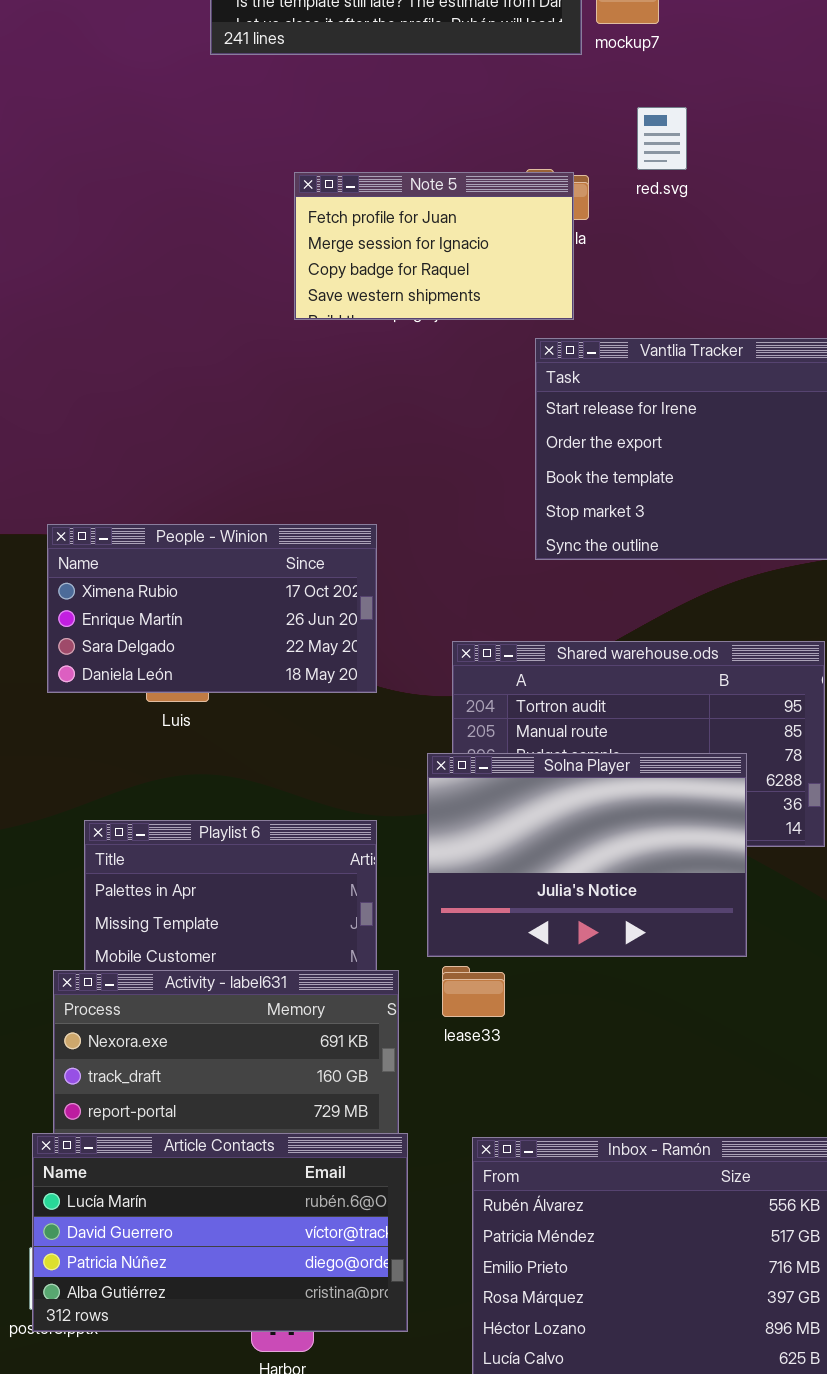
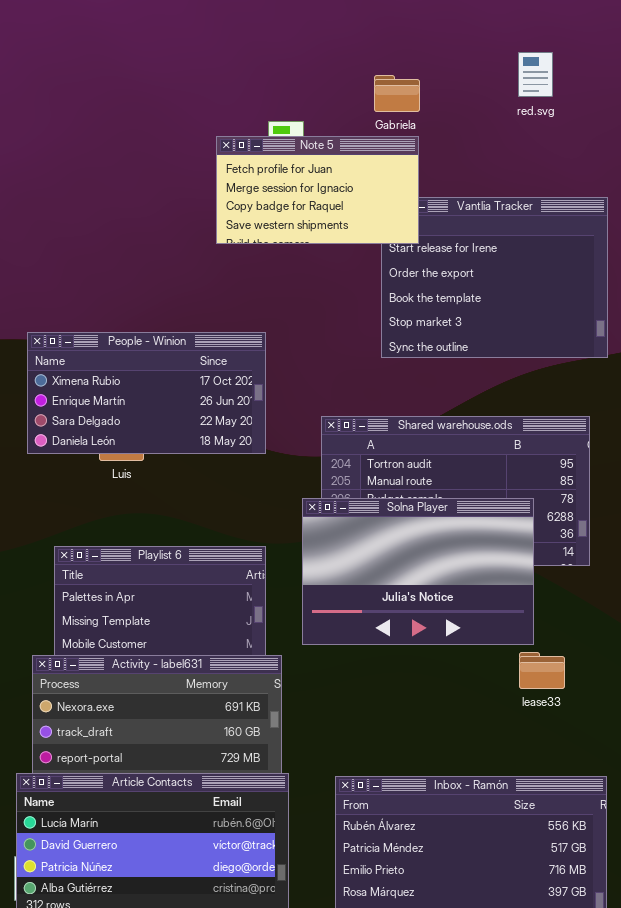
red.svg: [637,107,687,170] -> [518,52,553,97], moved
Note 5: [294,172,574,320] -> [216,136,419,244], moved
lease33: [442,966,505,1017] -> [519,652,565,689], moved

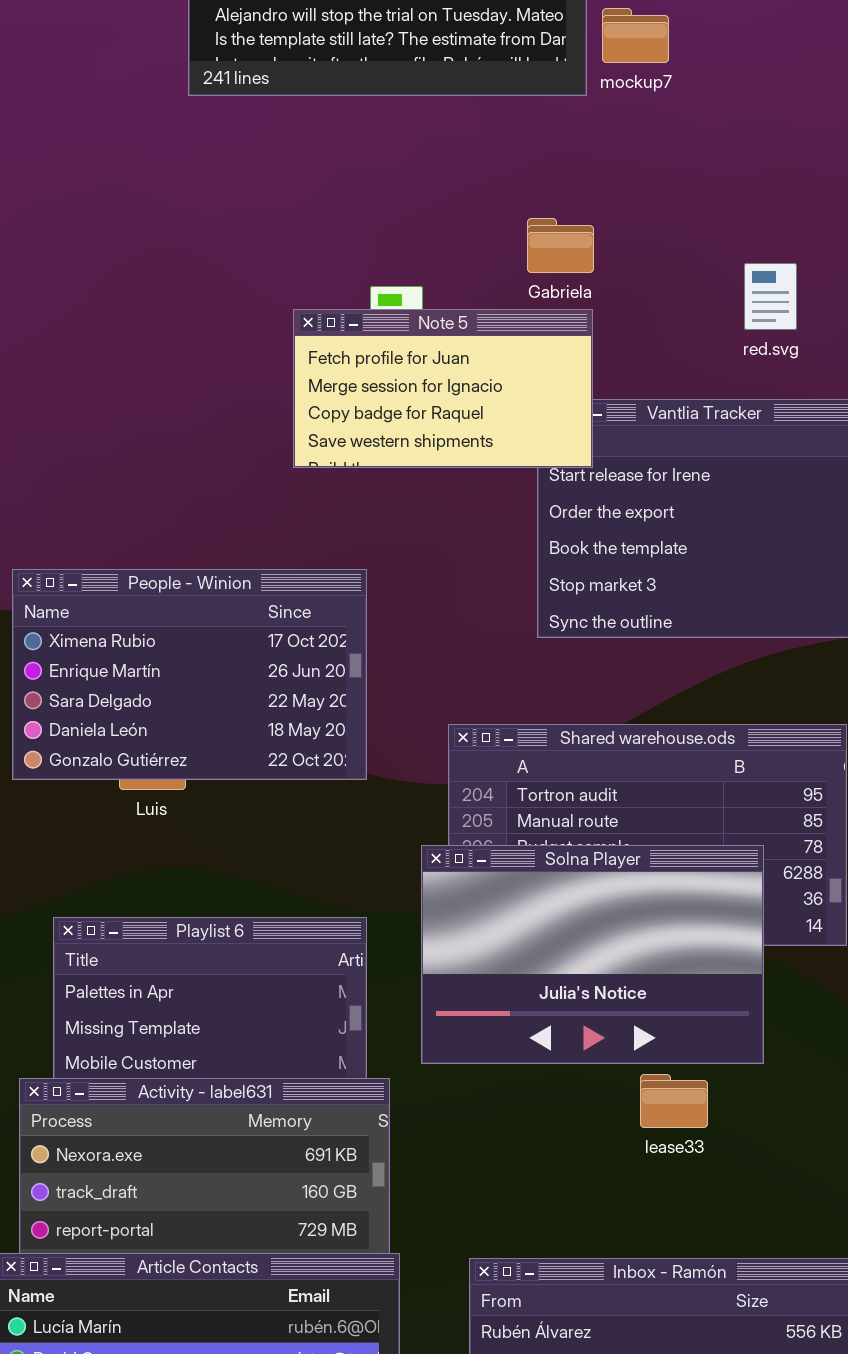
red.svg: [518,52,553,97] -> [744,263,797,330], moved
People - Winion: [27,332,266,454] -> [12,569,367,780], resized
lease33: [519,652,565,689] -> [640,1074,708,1128], moved

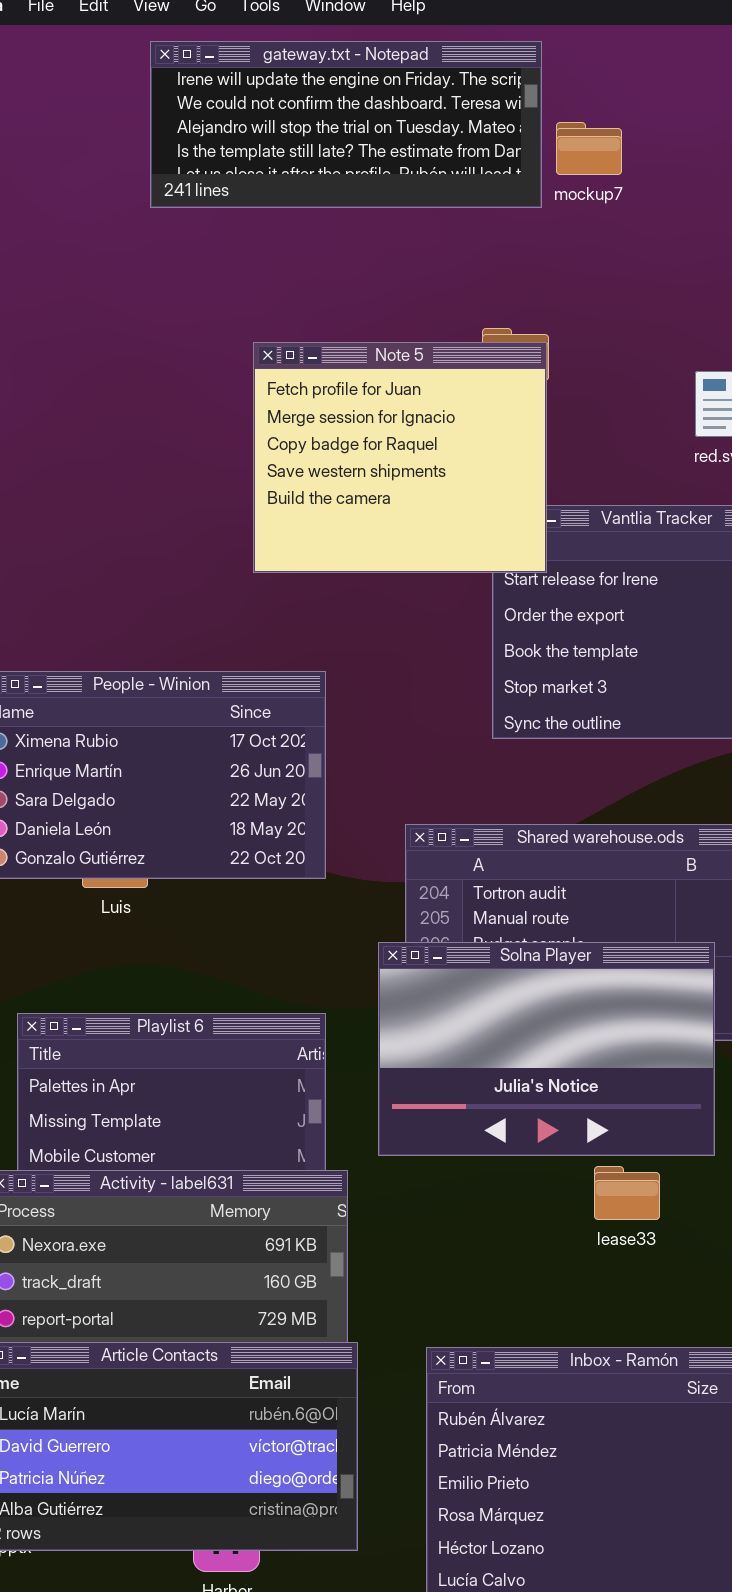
Note 5: [293,309,593,468] -> [253,342,547,573], resized

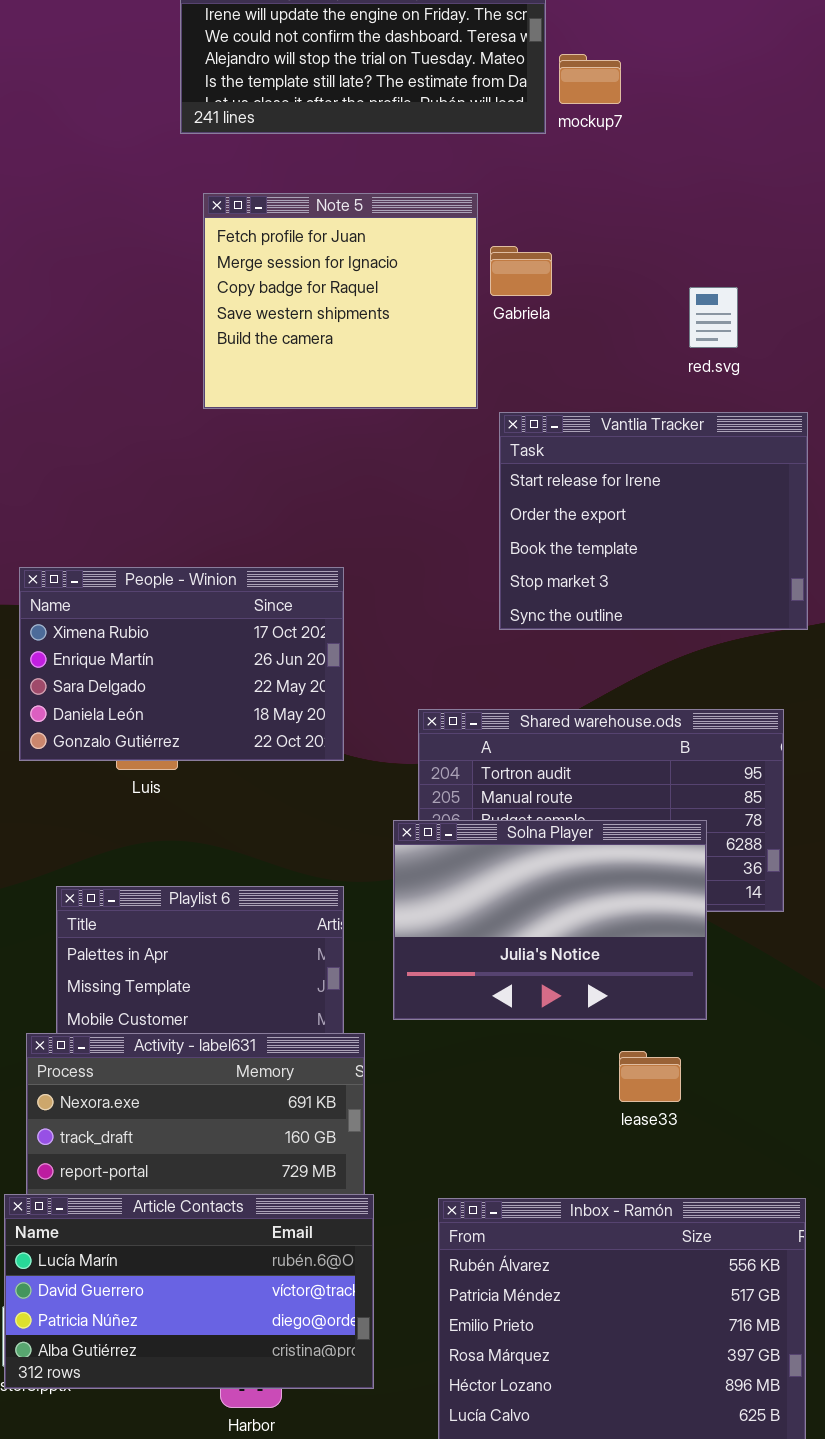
Note 5: [253,342,547,573] -> [203,193,478,409], moved
lease33: [594,1166,660,1220] -> [619,1051,681,1102], moved

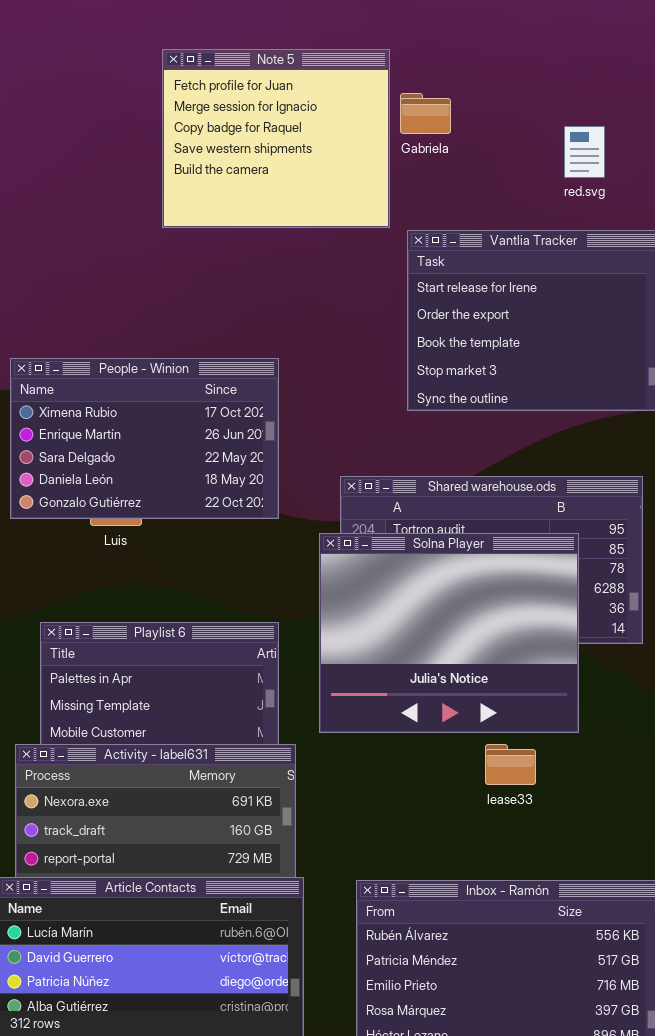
Solna Player: [393,820,707,1020] -> [319,533,579,733], resized
lease33: [619,1051,681,1102] -> [485,744,536,785], moved

